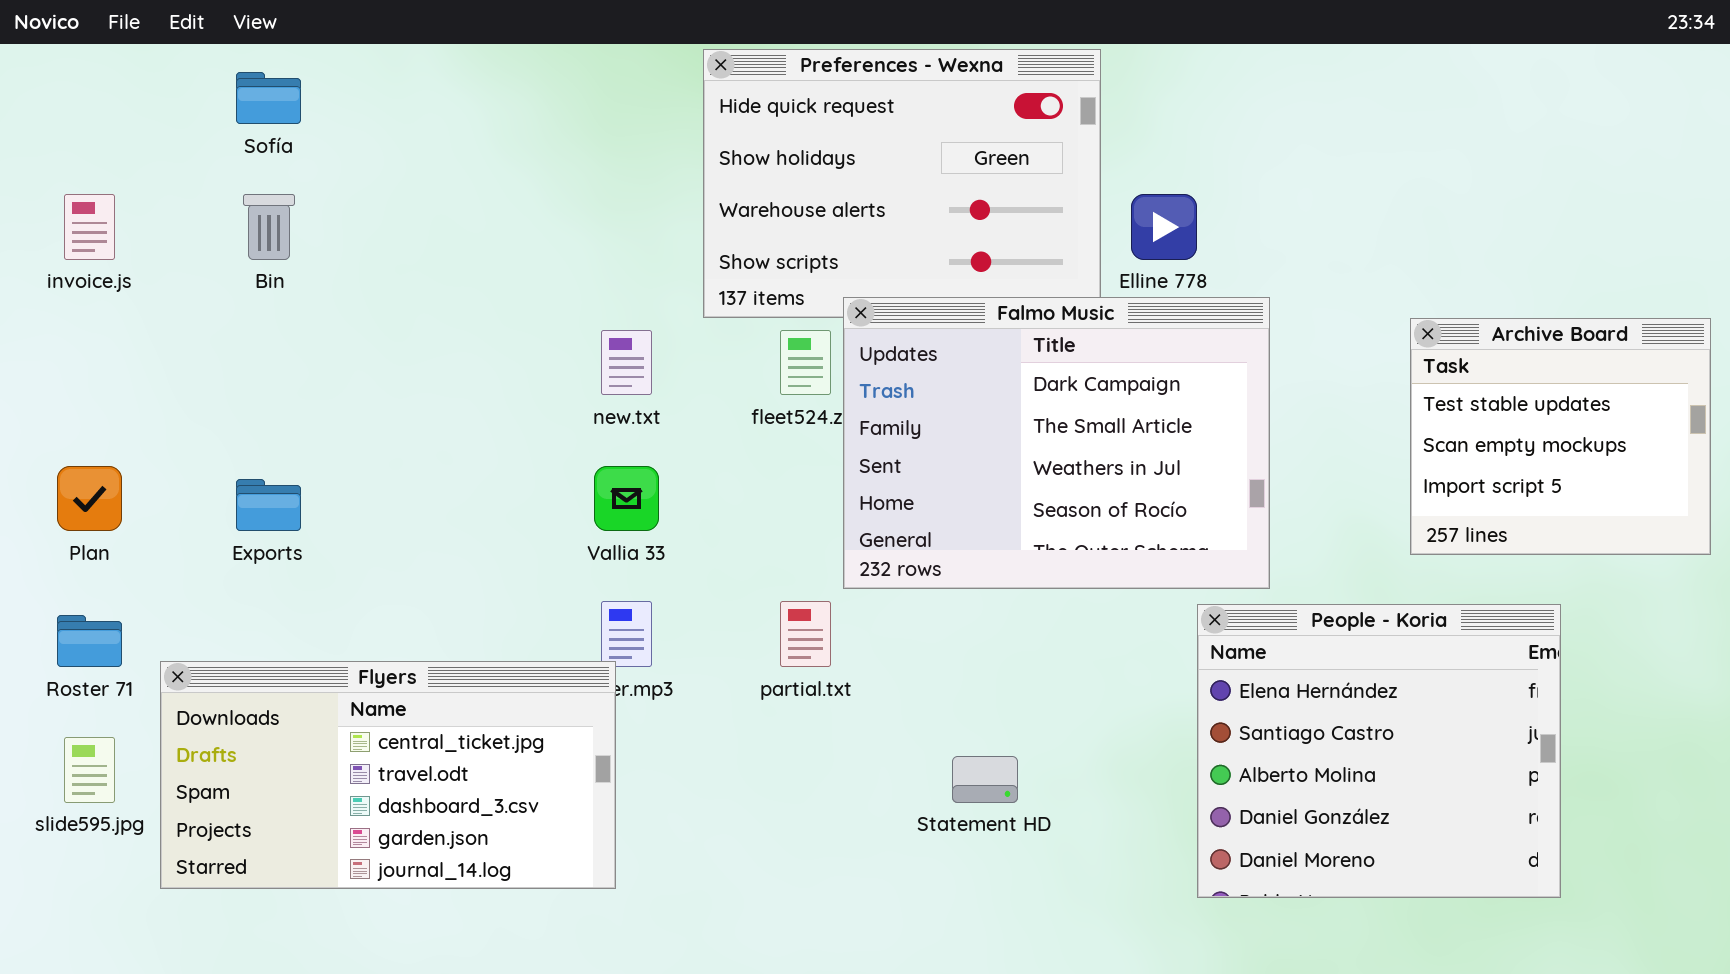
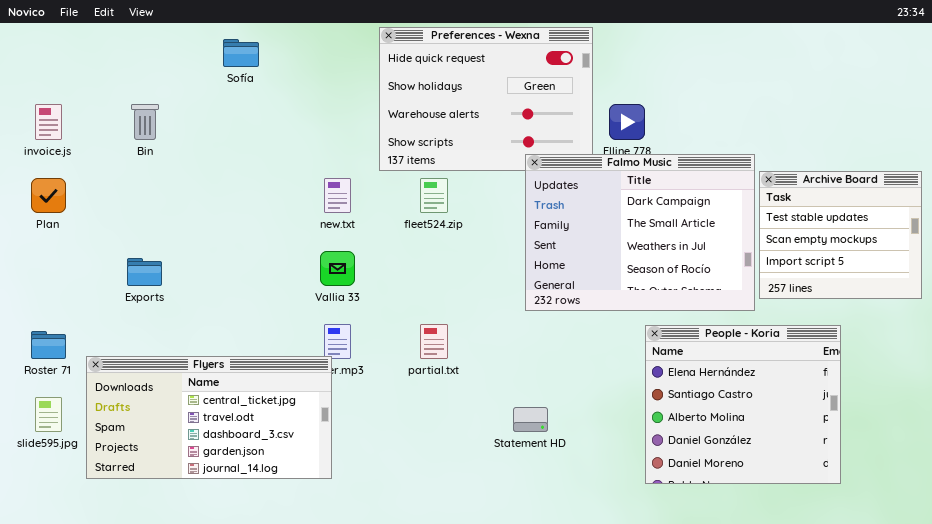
Sofía: [236,72,301,124] -> [223,39,259,67], moved
Falmo Music: [843,297,1270,589] -> [525,154,755,311], moved
Plan: [57,466,122,531] -> [31,178,66,213], moved

